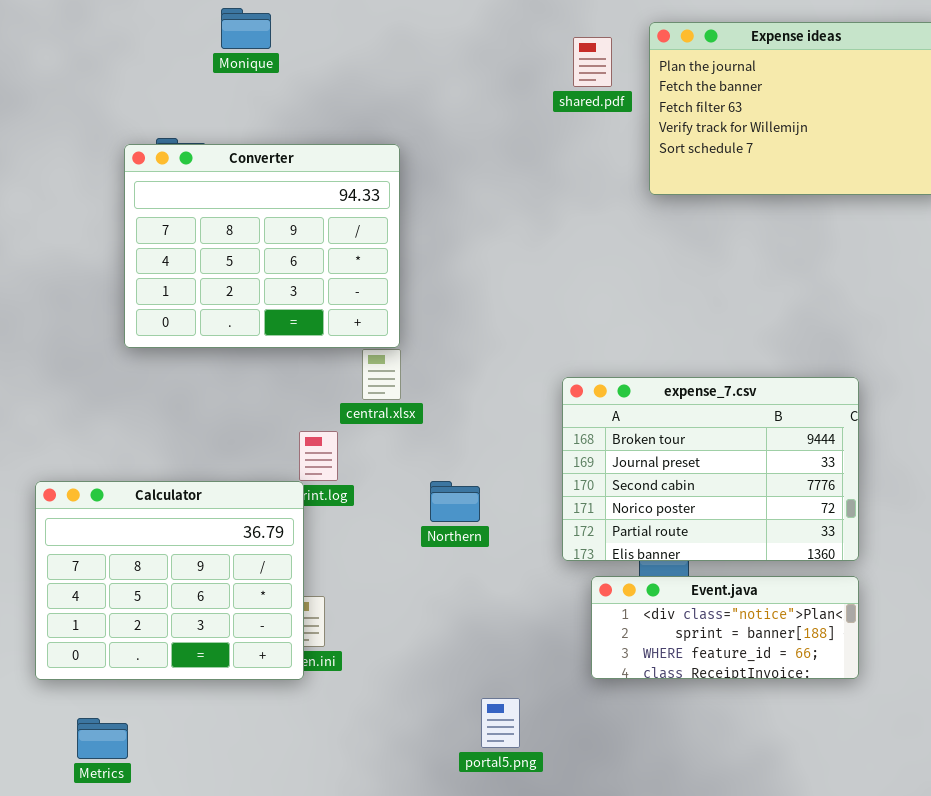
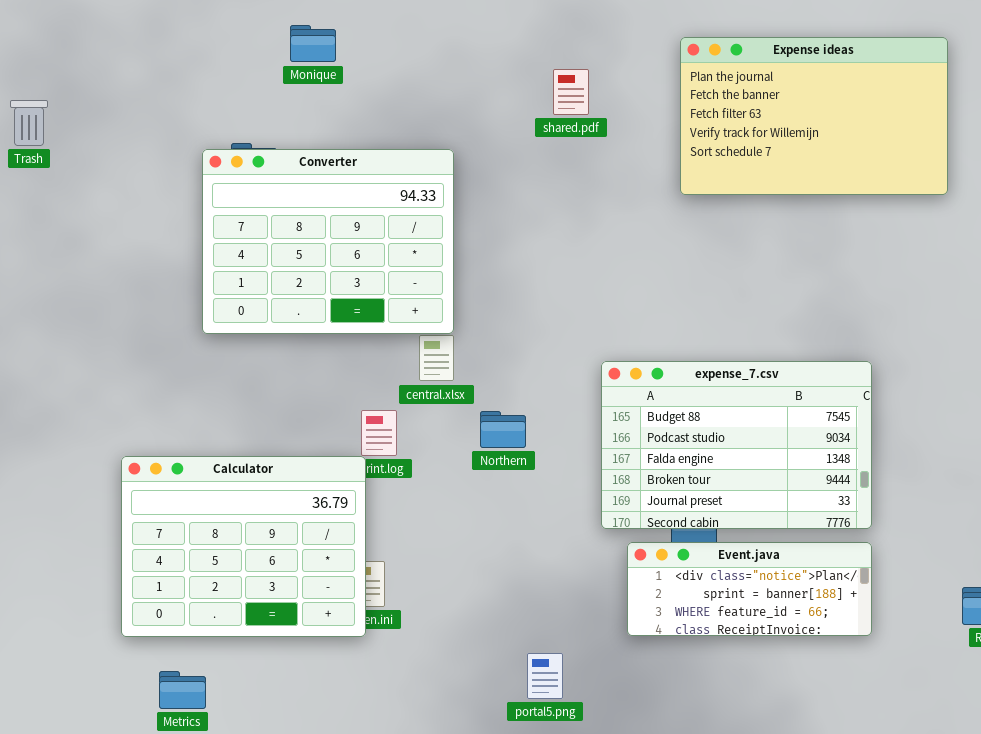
shared.pdf: [573,37,612,87] -> [553,69,589,115], moved
expense_7.csv: [562,377,859,561] -> [601,361,872,529], scrolled up 3 rows
Northern: [430,481,480,522] -> [480,411,526,448], moved

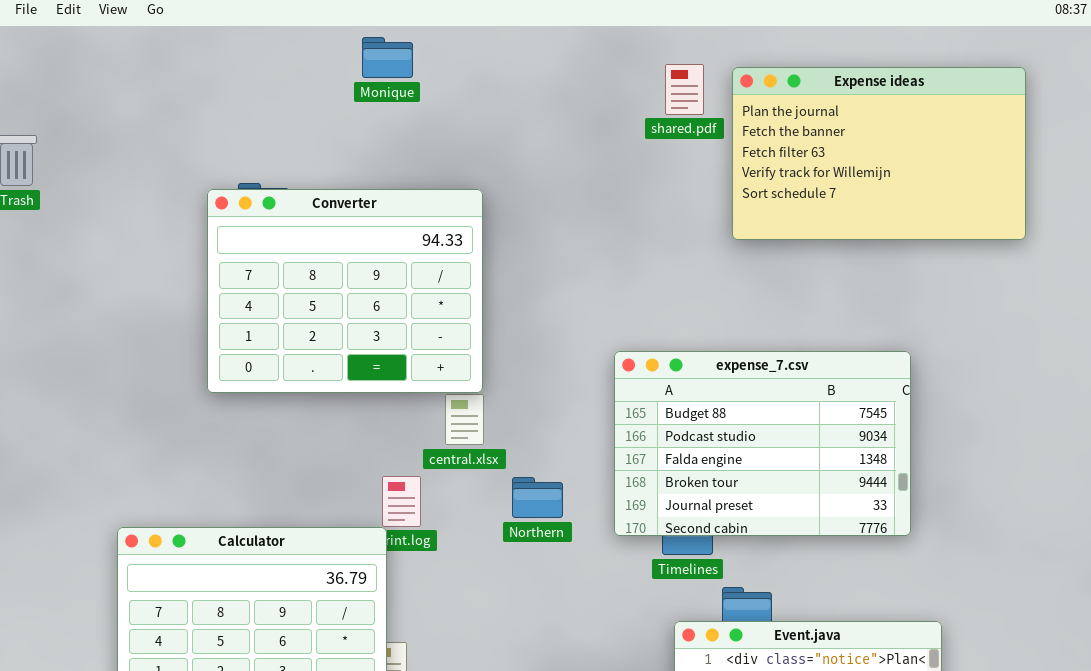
Monique: [290,25,336,62] -> [362,37,413,78], moved
shared.pdf: [553,69,589,115] -> [665,64,704,115], moved
expense_7.csv: [601,361,872,529] -> [614,351,911,536], moved

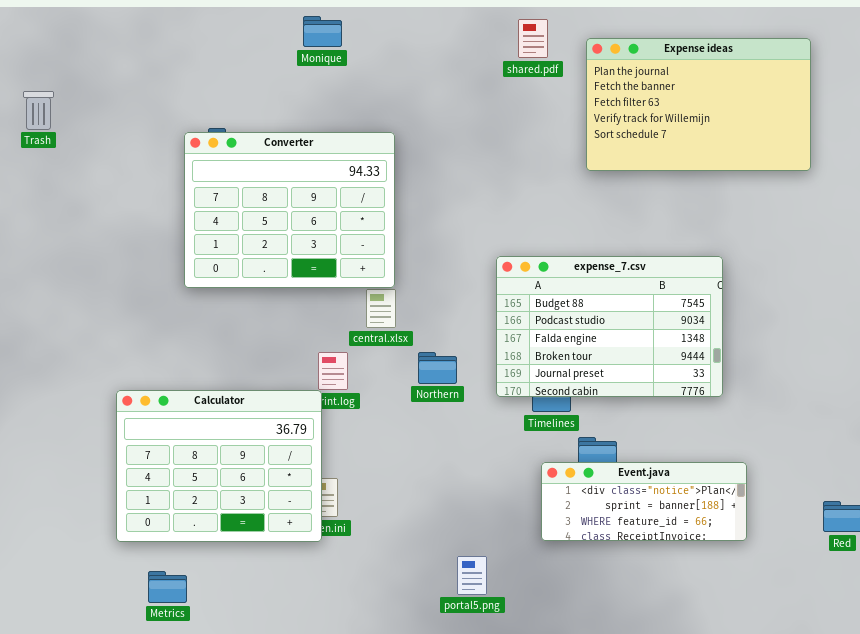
shared.pdf: [665,64,704,115] -> [518,19,548,58], moved

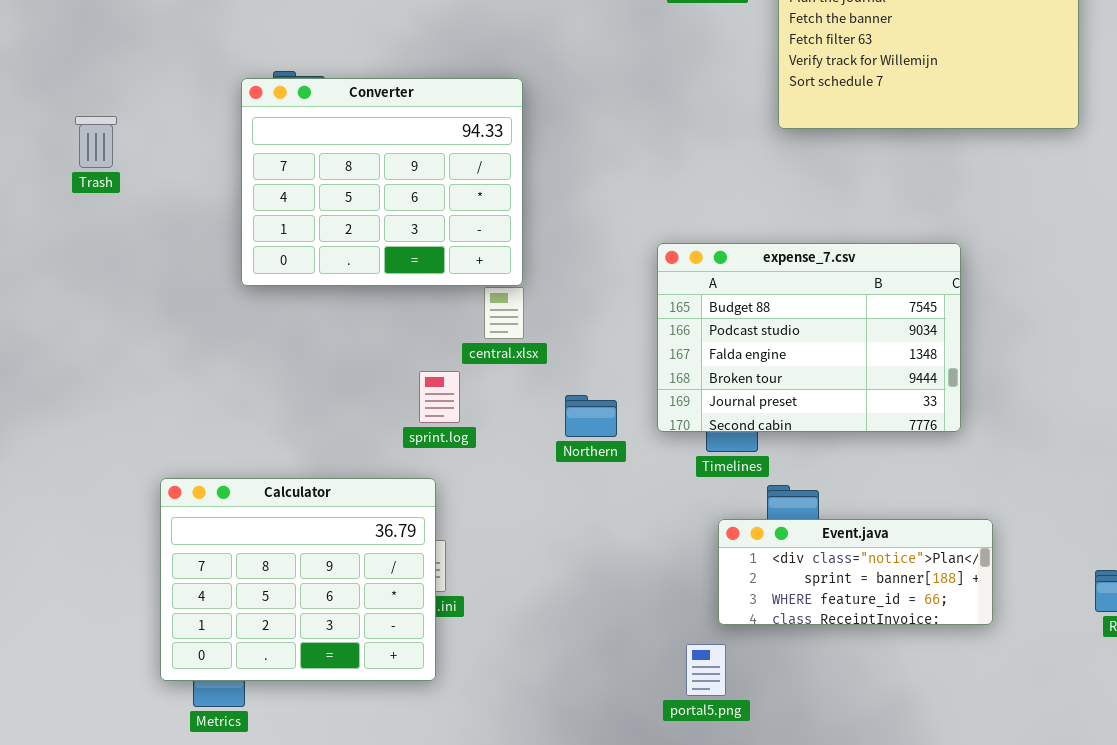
Trash: [23,91,54,130] -> [75,116,117,168], moved
Northern: [418,352,457,384] -> [565,395,617,437], moved
Calculator: [116,390,322,542] -> [160,478,436,681], moved
portal5.png: [457,556,487,595] -> [686,644,726,696], moved

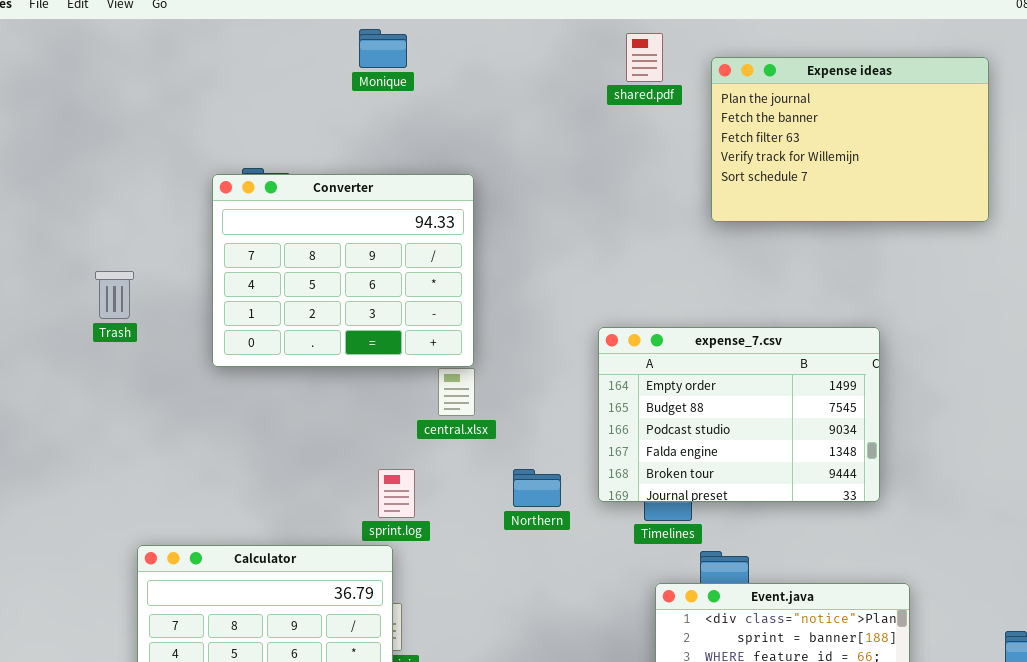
Trash: [75,116,117,168] -> [95,271,134,319], moved
expense_7.csv: [657,243,961,432] -> [598,327,880,502], scrolled up 1 row
sprint.log: [419,371,460,423] -> [378,469,415,518], moved

